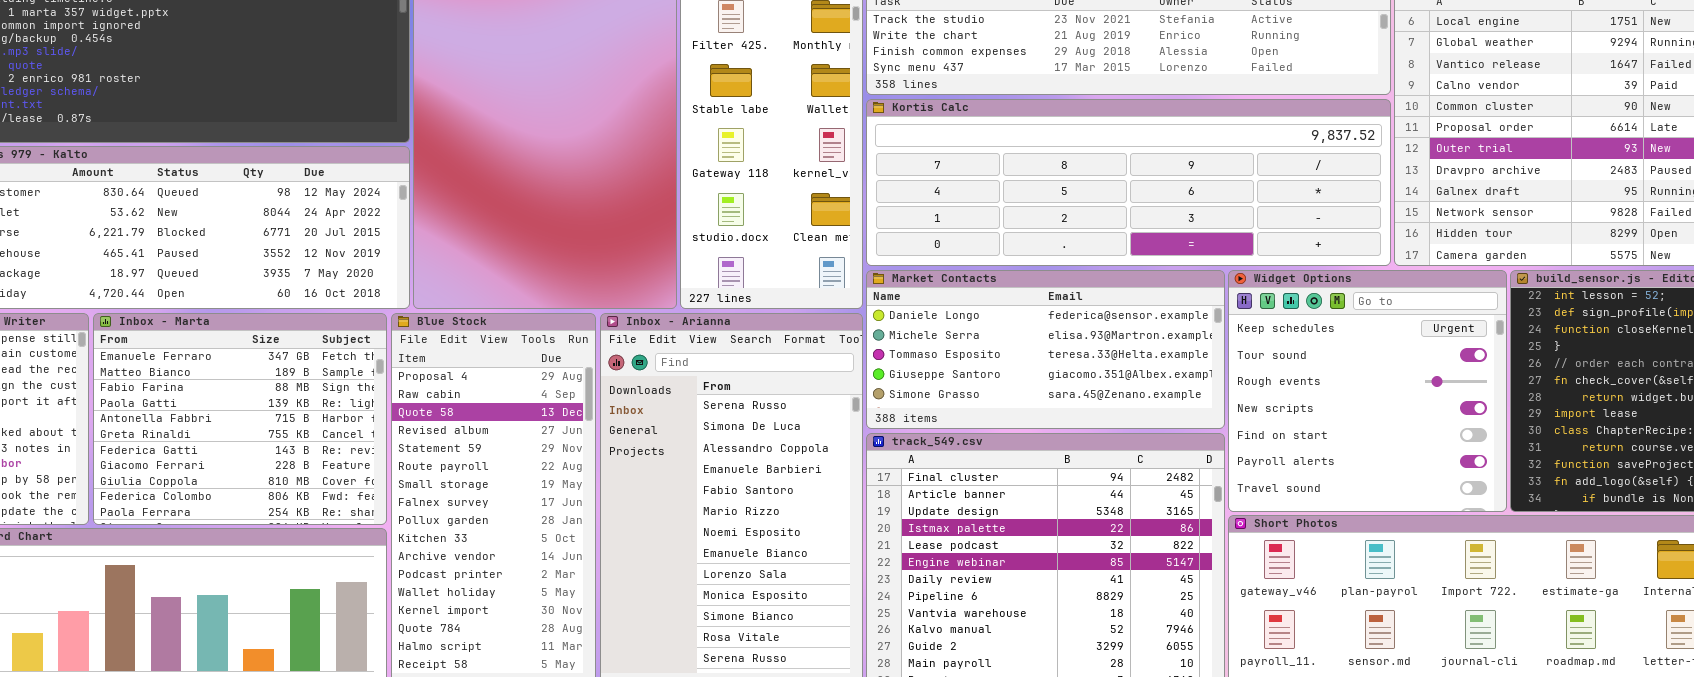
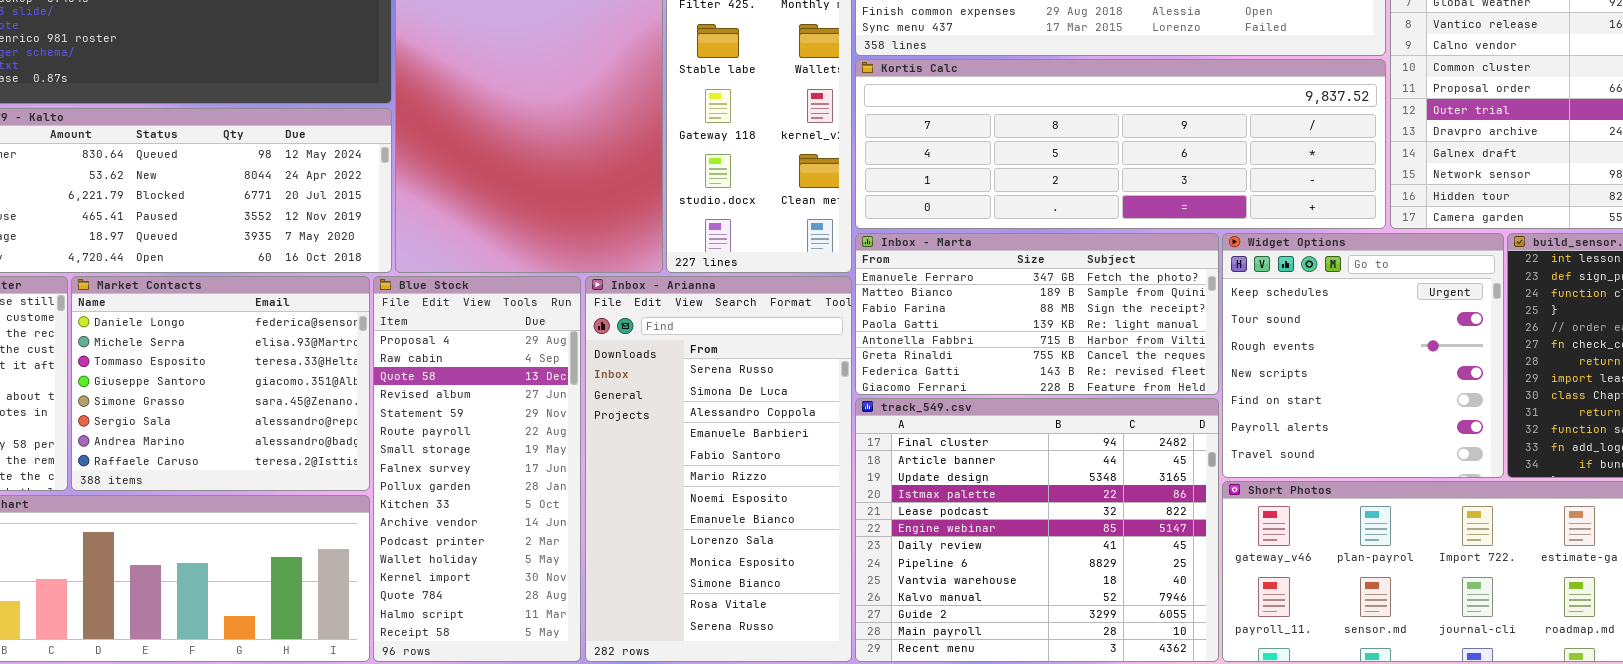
Market Contacts: [866,270,1225,429] -> [71,276,370,491], moved, resized
Inbox - Marta: [93,313,387,525] -> [855,233,1219,395], moved, resized

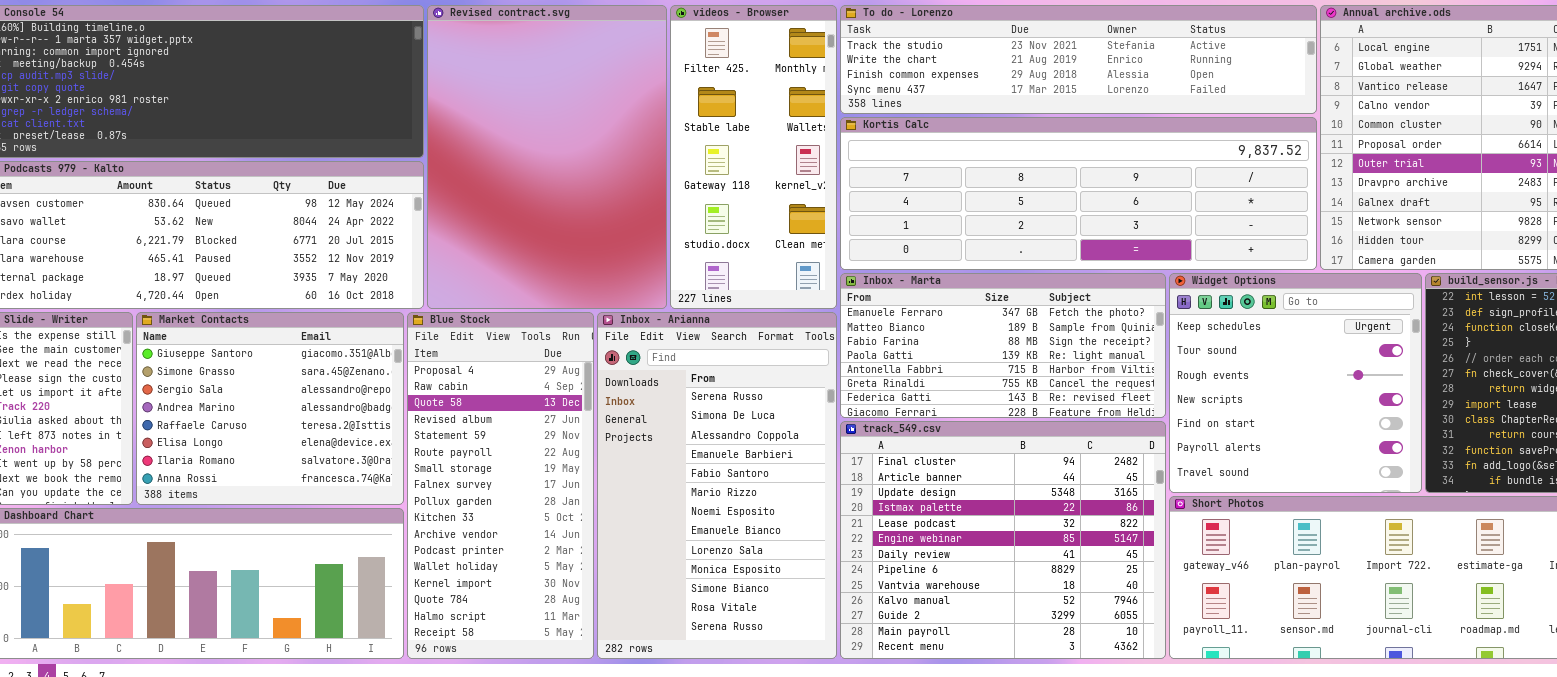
Market Contacts: [71,276,370,491] -> [136,312,404,505], scrolled down 3 rows

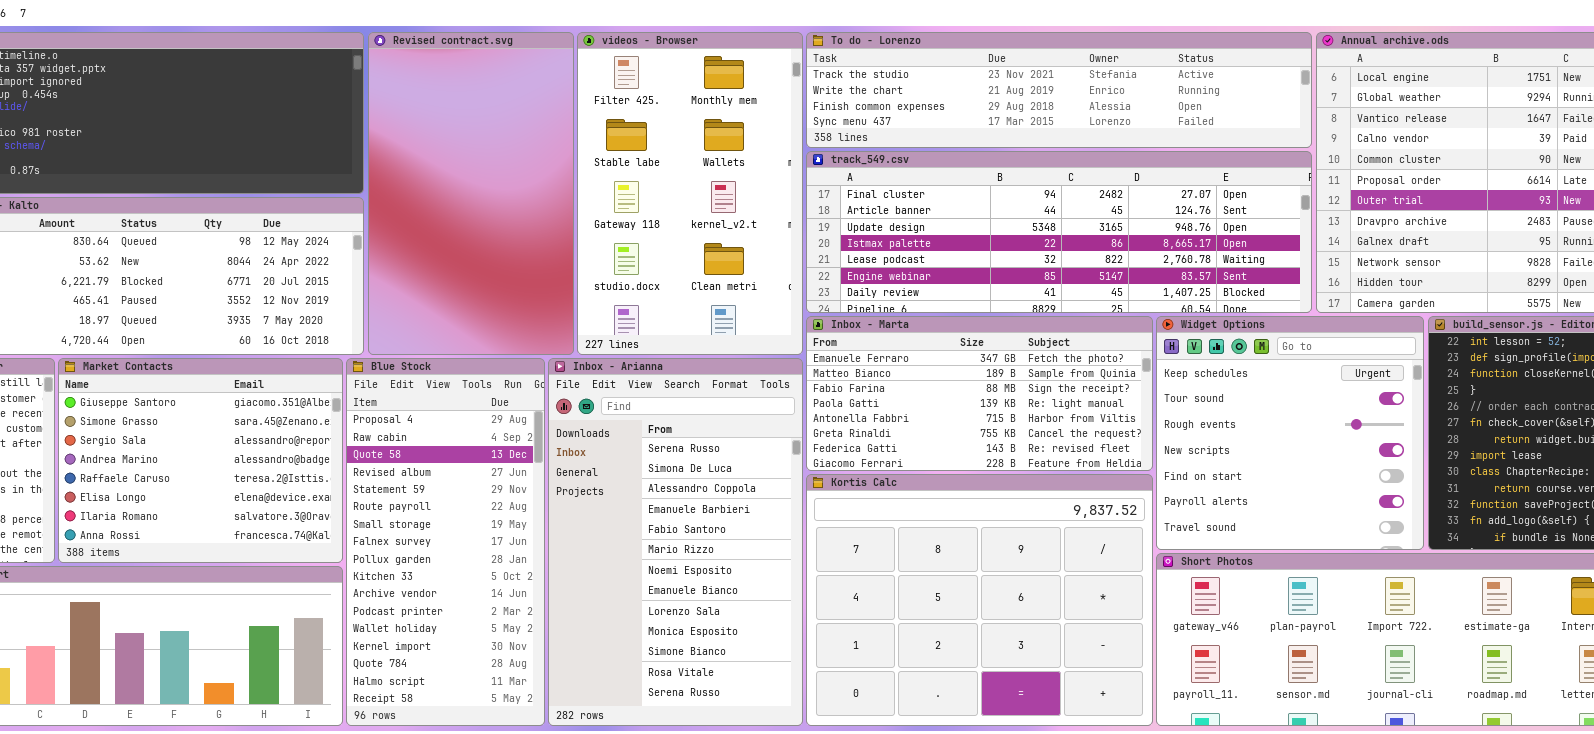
Revised contract.svg: [427,5,667,309] -> [368,32,574,355], resized
videos - Browser: [670,5,837,309] -> [577,32,803,355], resized
Kortis Calc: [840,117,1317,270] -> [806,474,1153,726], moved, resized
track_549.csv: [840,421,1166,659] -> [806,151,1312,313], moved, resized

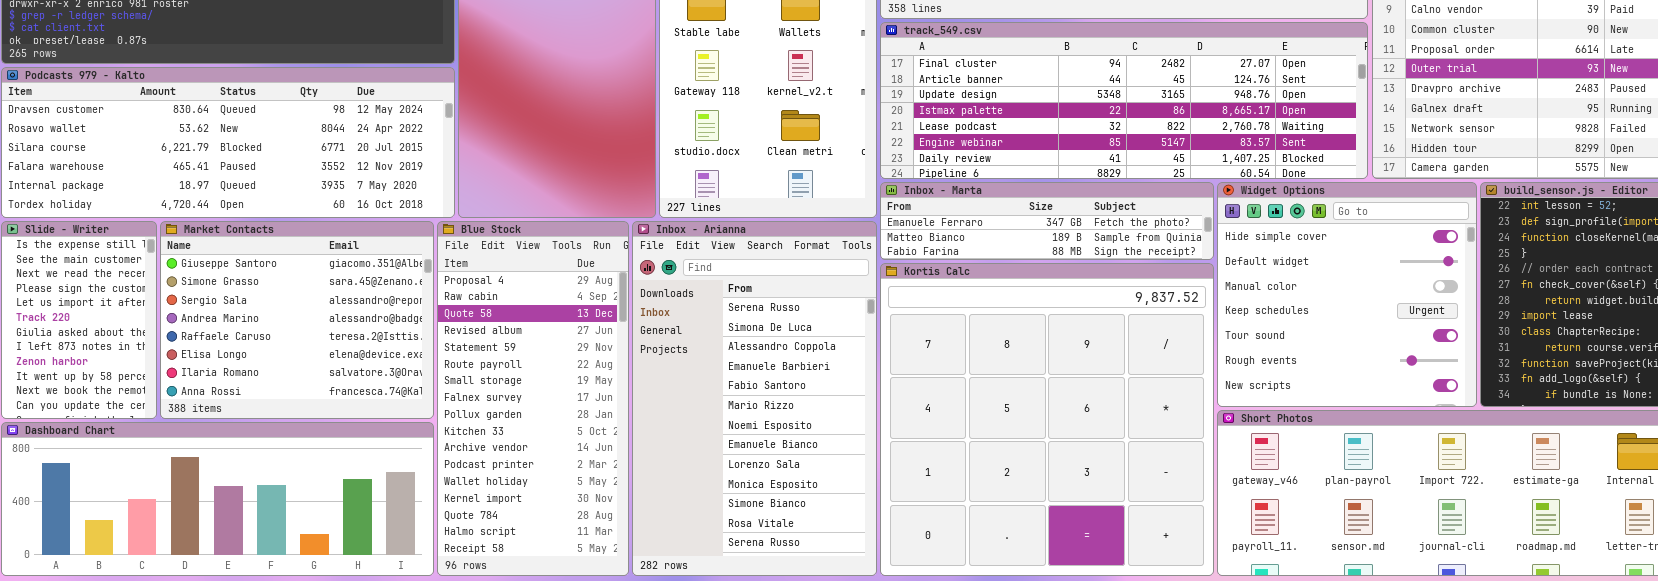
Inbox - Marta: [806,316,1153,471] -> [880,182,1214,260], resized
Widget Options: [1156,316,1424,550] -> [1217,182,1477,407], scrolled up 3 rows
Kortis Calc: [806,474,1153,726] -> [880,263,1214,576], resized

